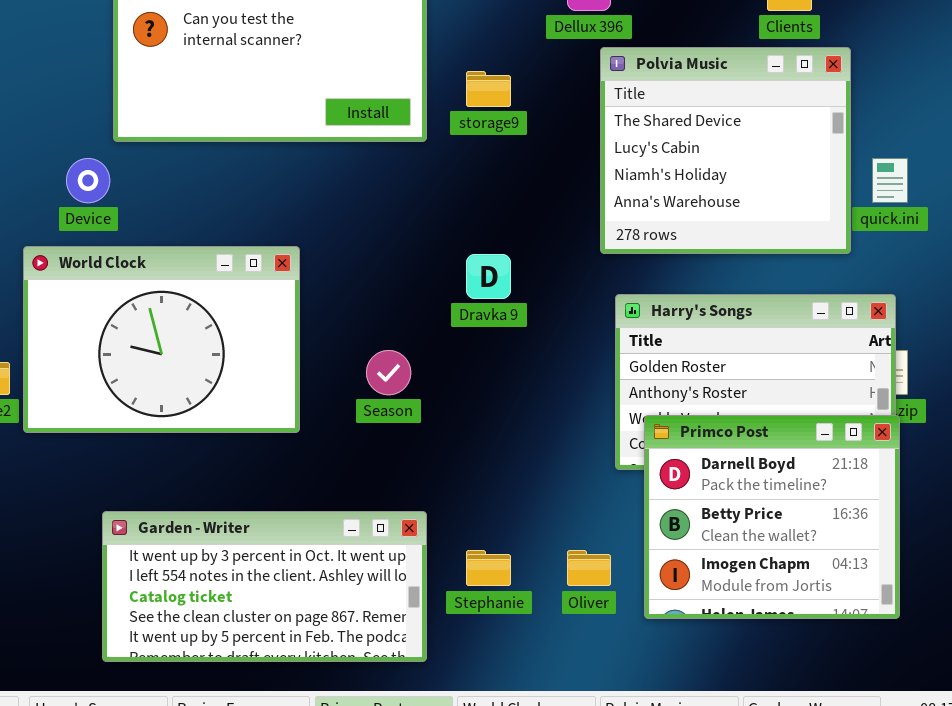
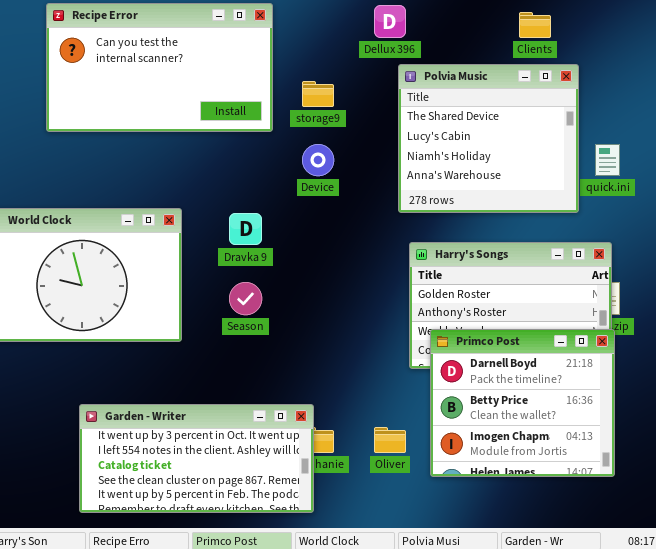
Device: [66,158,110,203] -> [302,144,334,176], moved
Dravka 9: [466,254,511,299] -> [229,213,262,245], moved
Garden - Writer: [102,511,427,662] -> [79,404,314,513], moved

